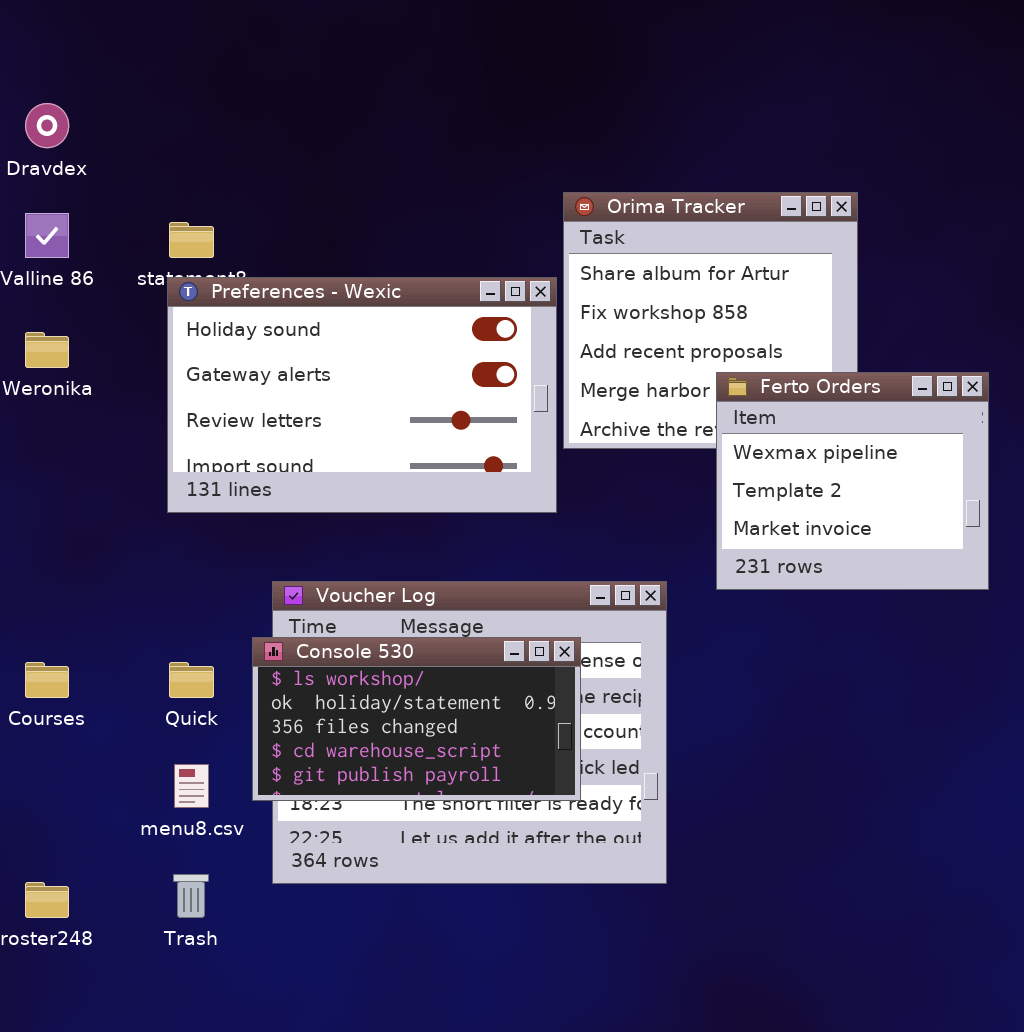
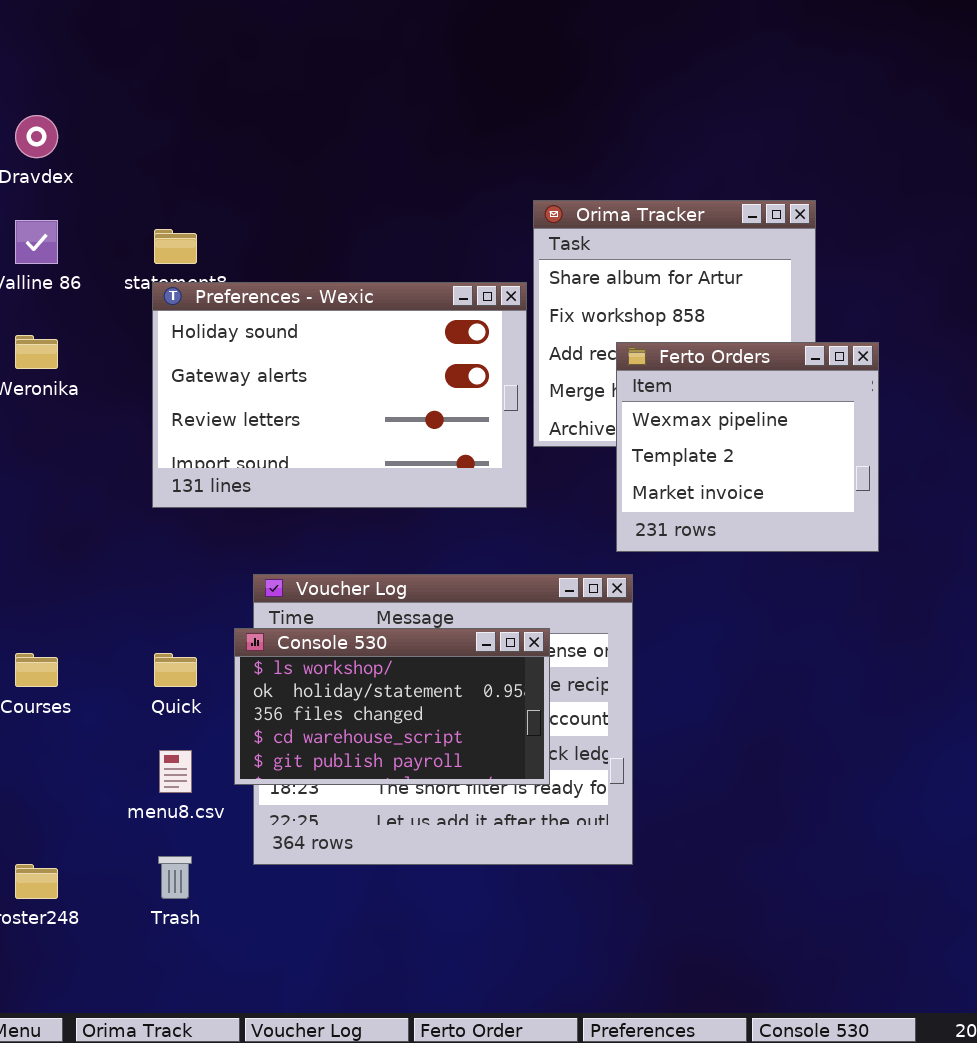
Ferto Orders: [716,372,989,590] -> [616,342,879,552], moved

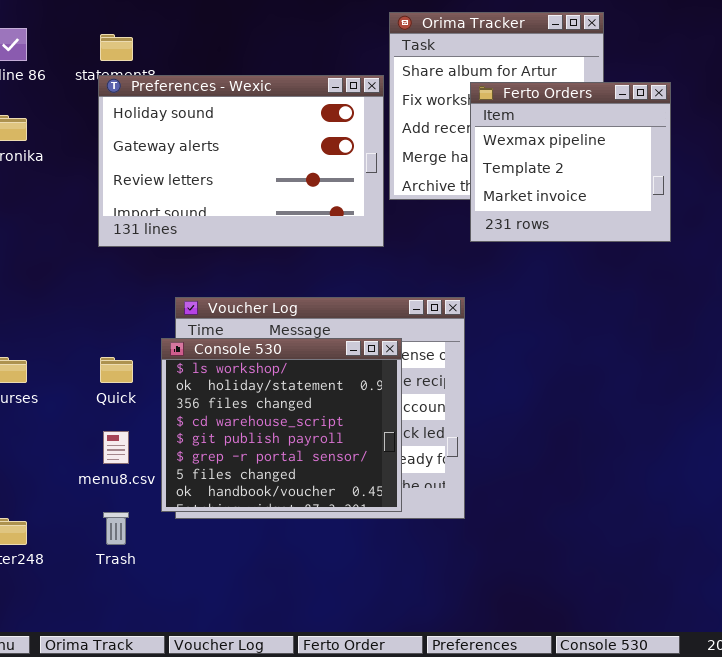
Ferto Orders: [616,342,879,552] -> [470,82,671,242], moved
Console 530: [234,628,550,785] -> [161,338,402,512], resized

